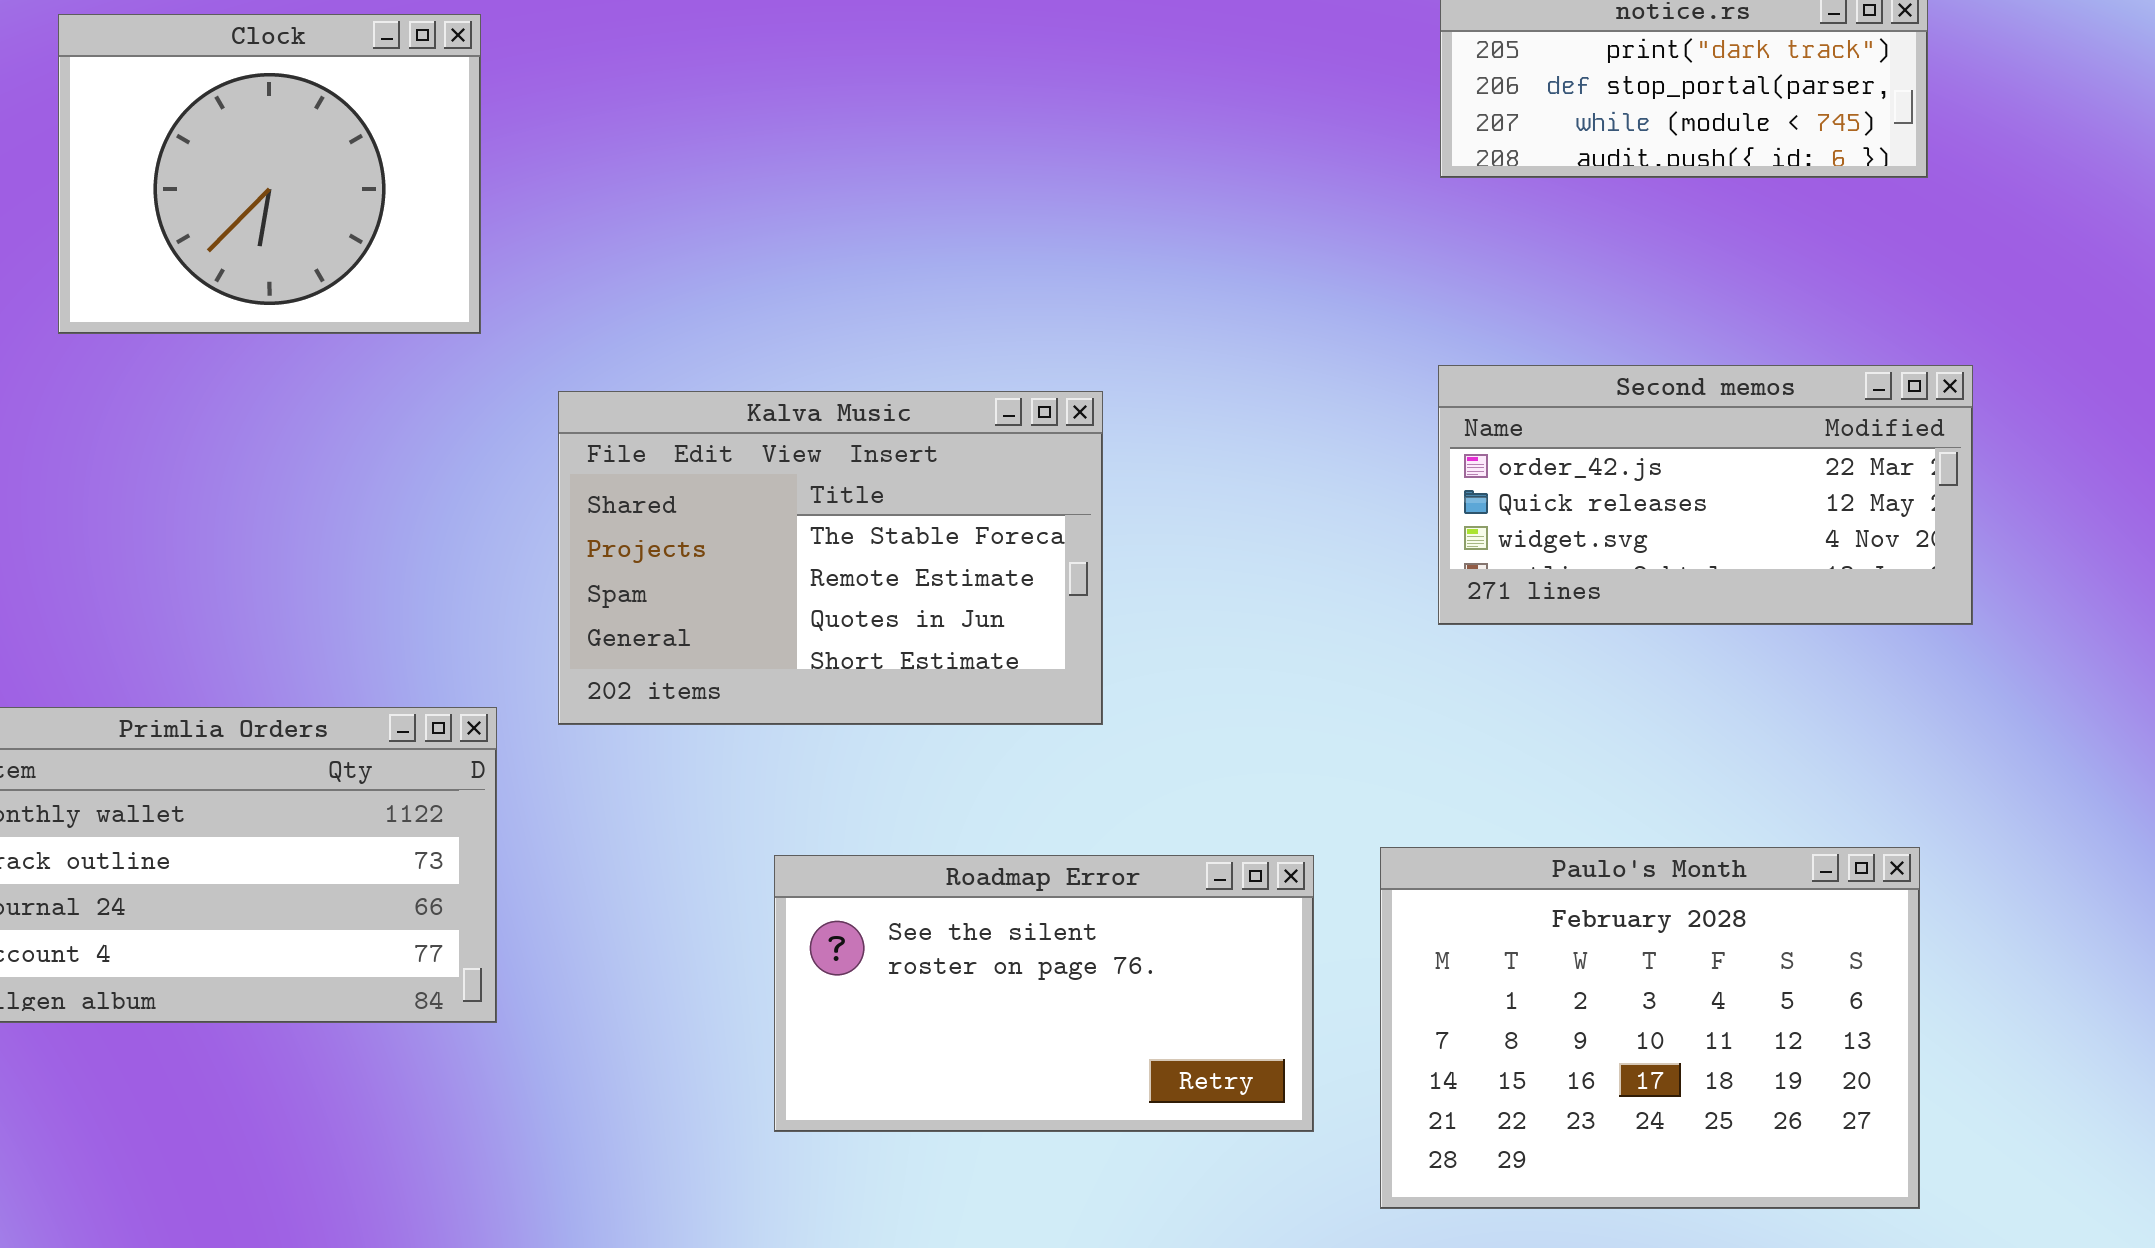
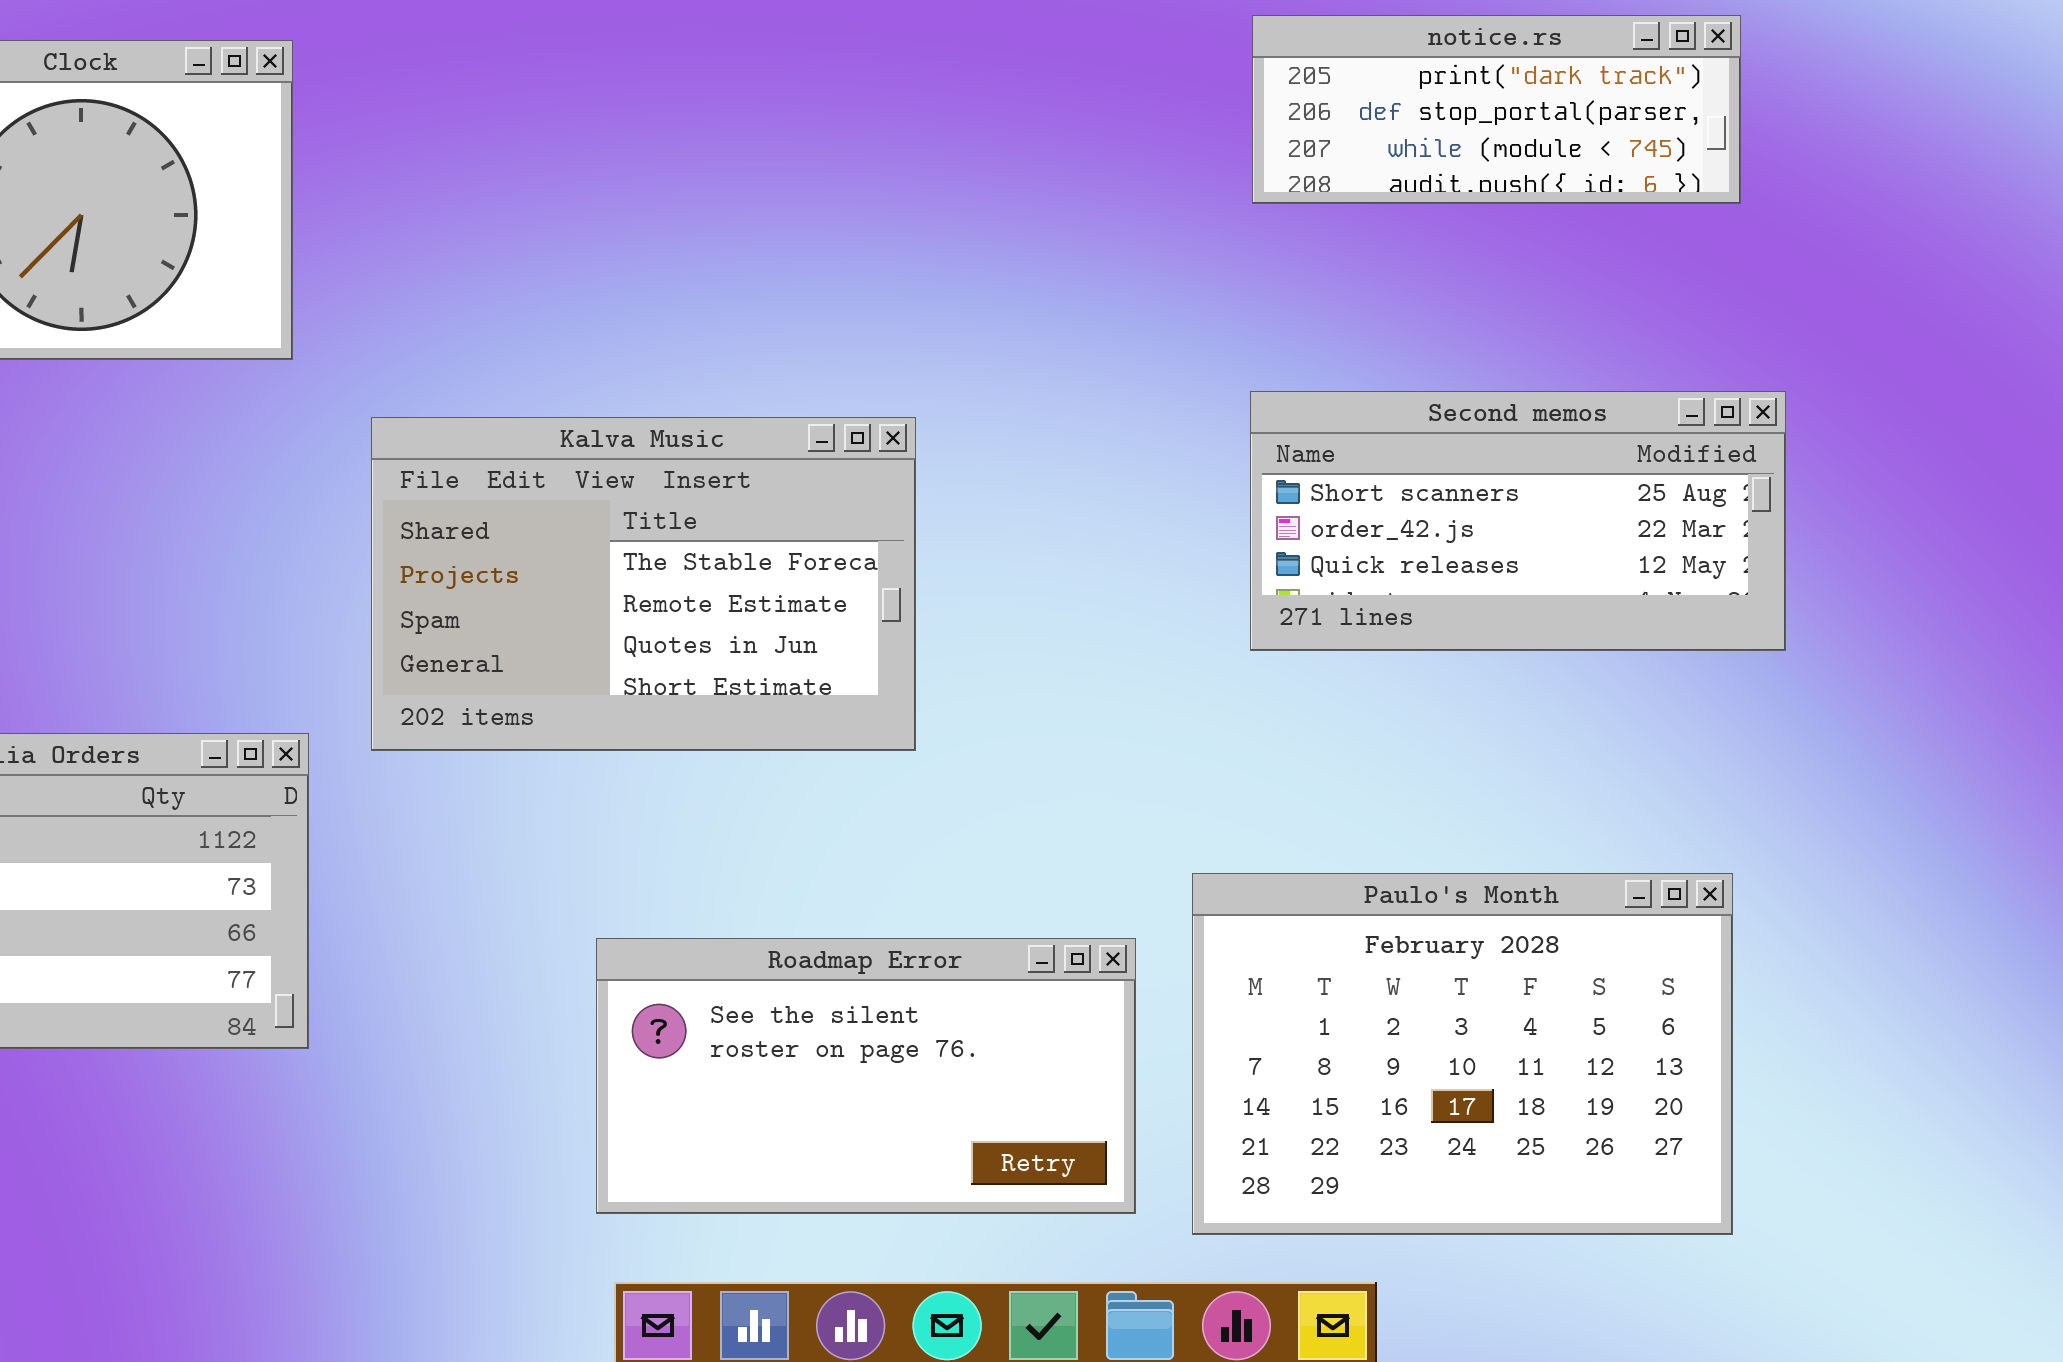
Second memos: [1438,365,1973,625] -> [1250,391,1786,651], scrolled up 1 row
Roadmap Error: [774,855,1314,1132] -> [596,938,1136,1214], moved

